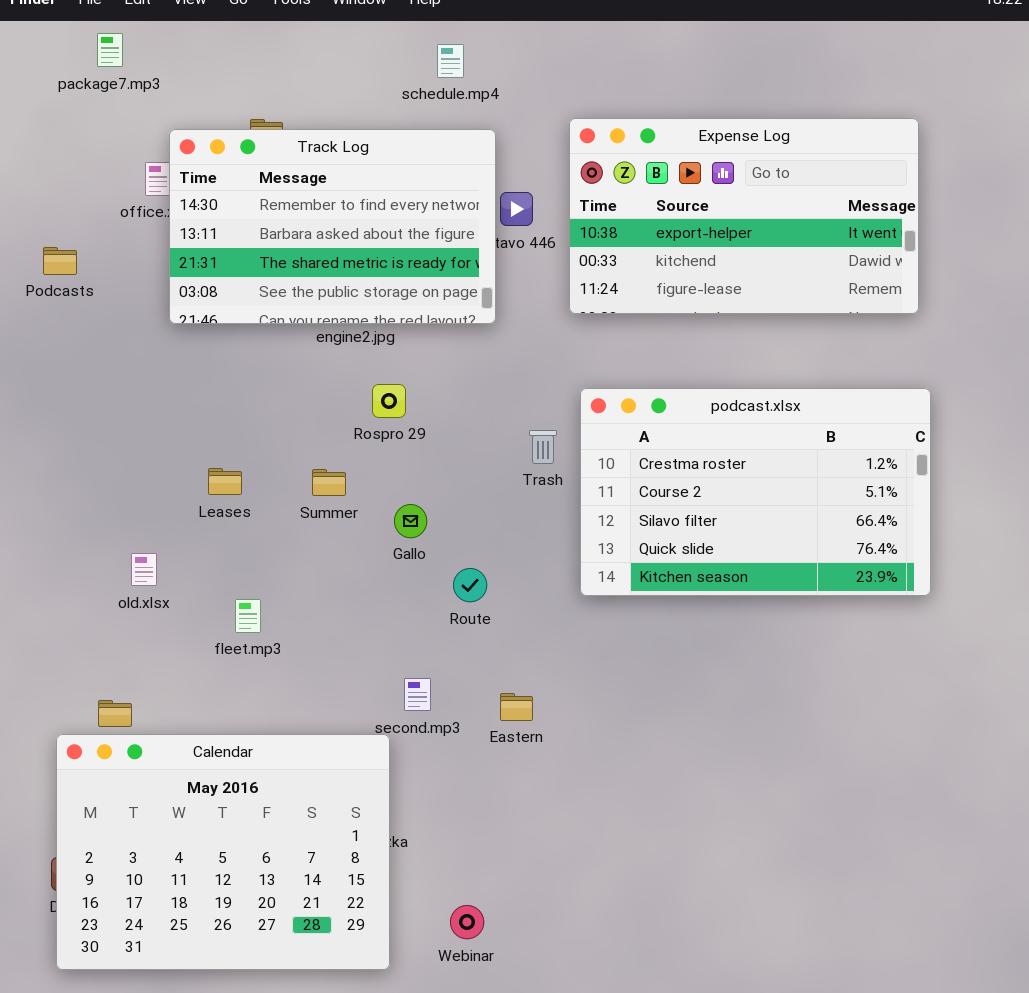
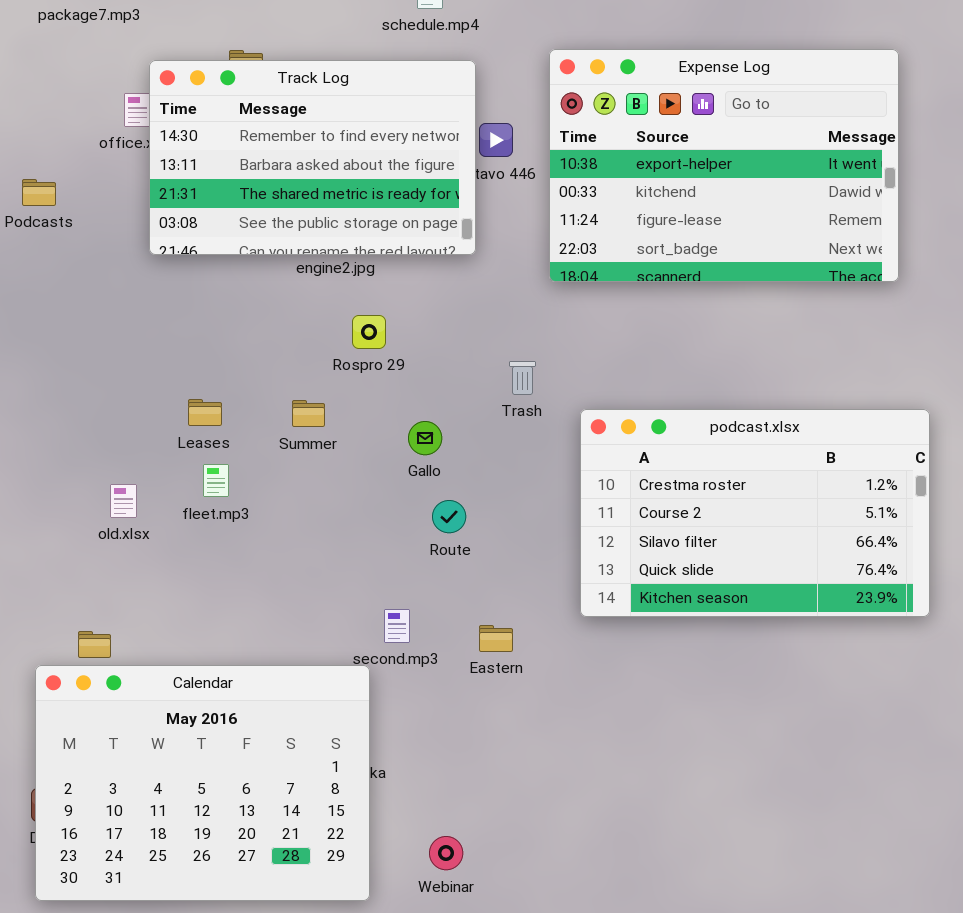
Expense Log: [569,118,919,314] -> [549,49,899,282], resized
podcast.xlsx: [580,388,931,596] -> [580,409,930,617], moved
Gallo: [394,504,427,538] -> [408,421,442,455], moved
fleet.mp3: [235,599,261,633] -> [203,464,229,497], moved

